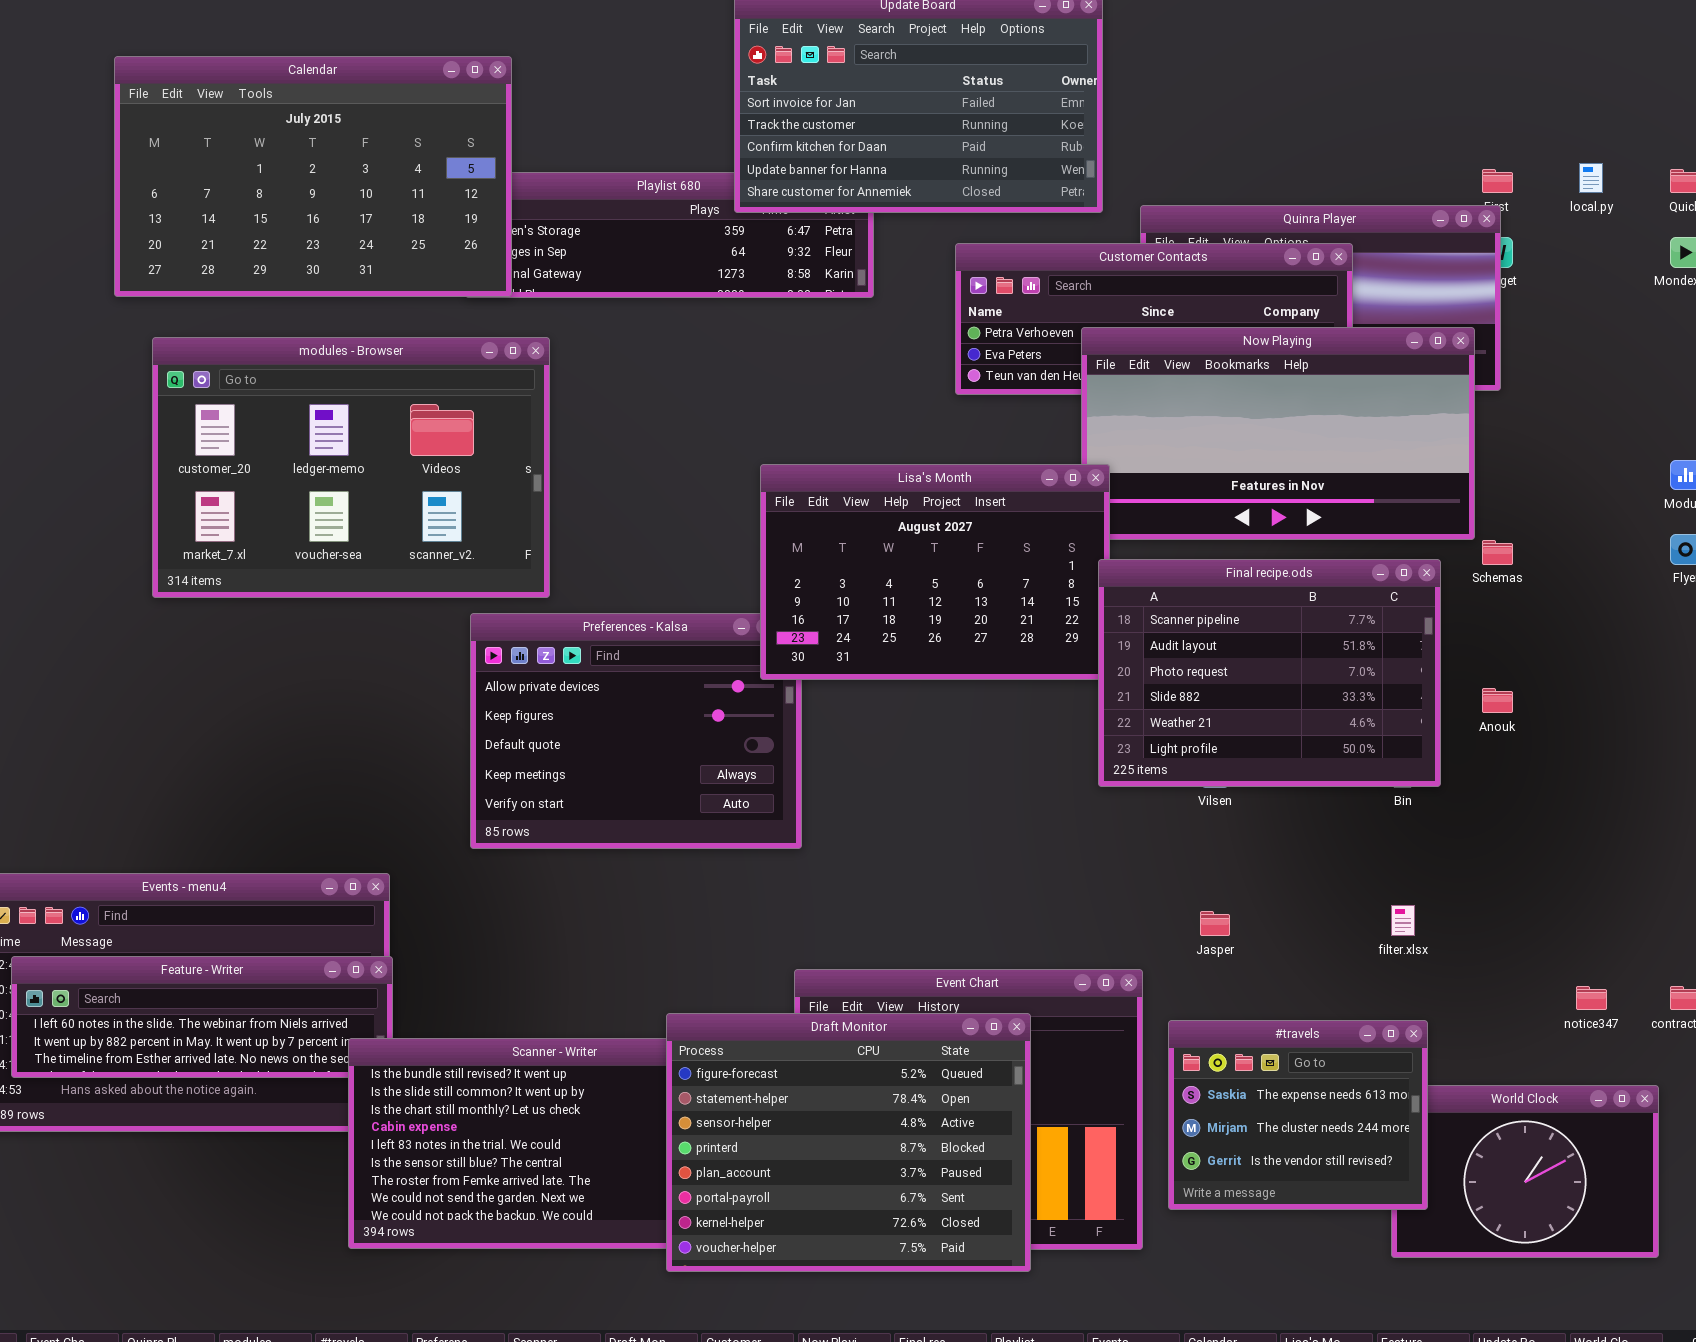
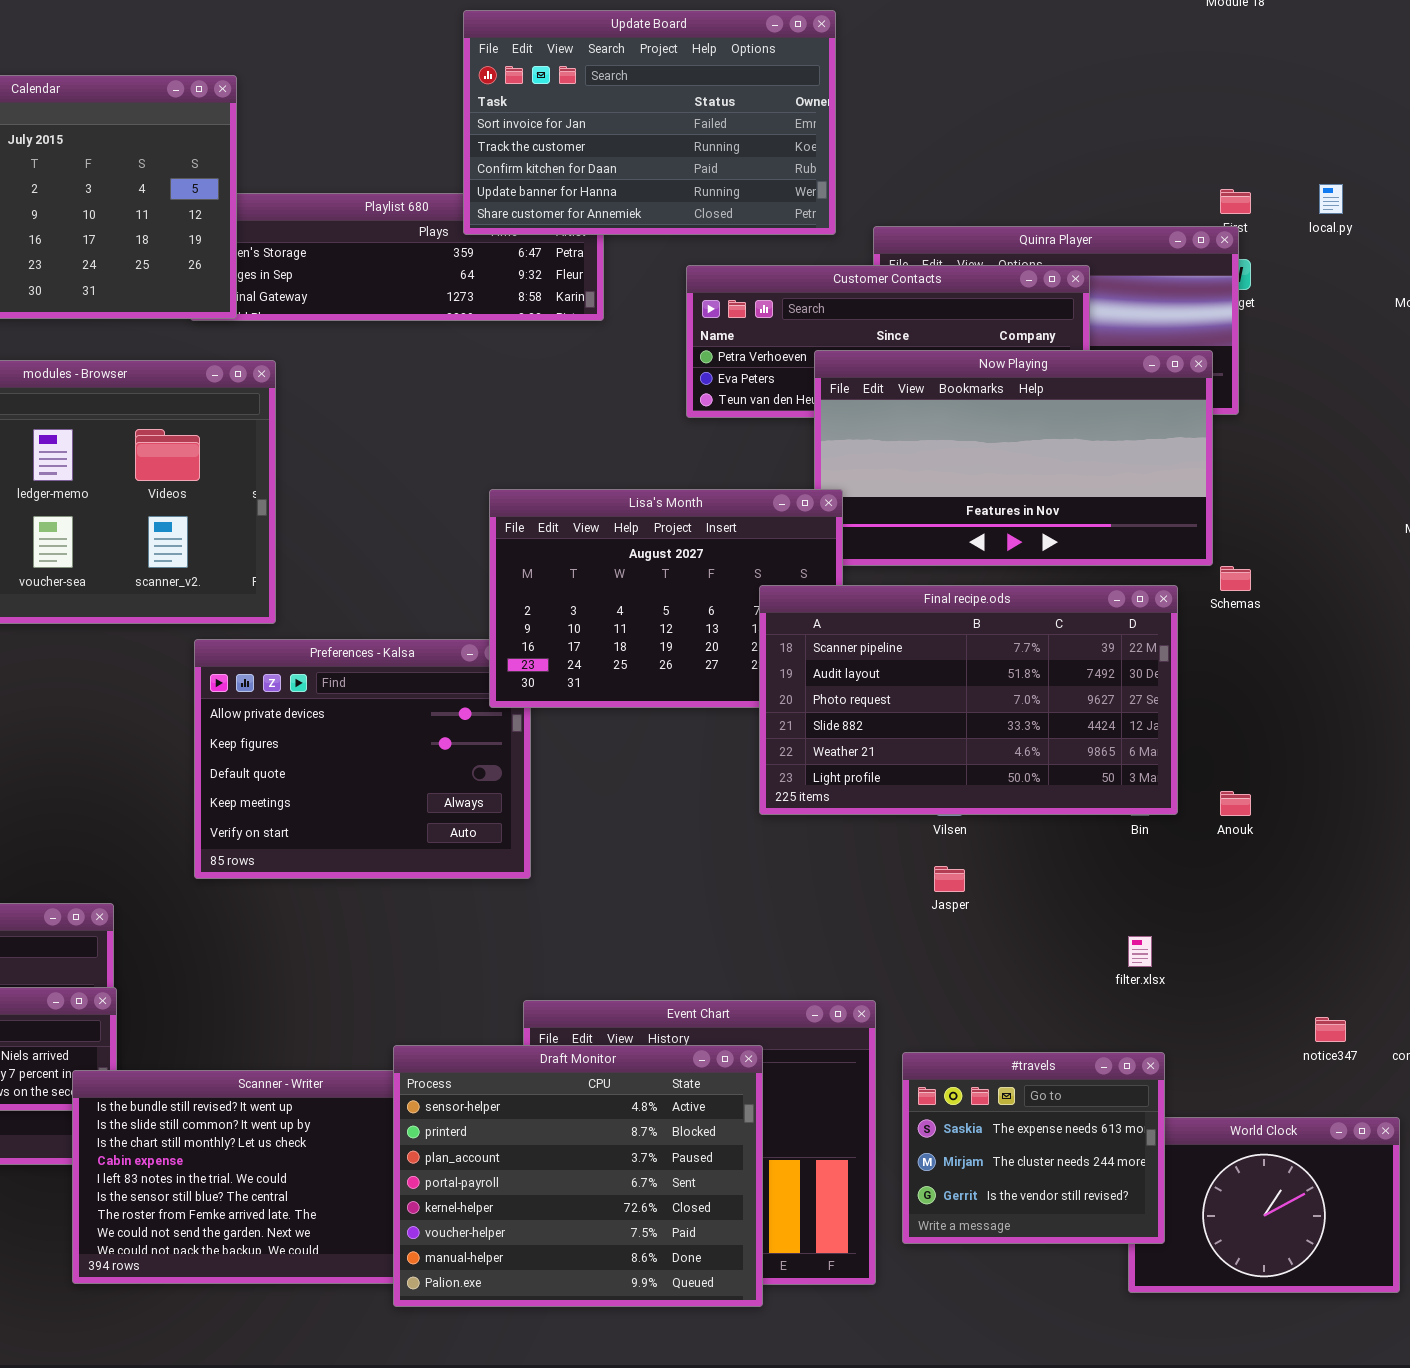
Final recipe.ods: [1098,559,1441,787] -> [759,585,1178,815], resized
Anouk: [1482,688,1513,713] -> [1220,791,1251,816], moved
Jasper: [1200,911,1230,936] -> [934,866,965,892], moved
Draft Monitor: [666,1013,1031,1272] -> [393,1045,763,1307], scrolled down 2 rows

